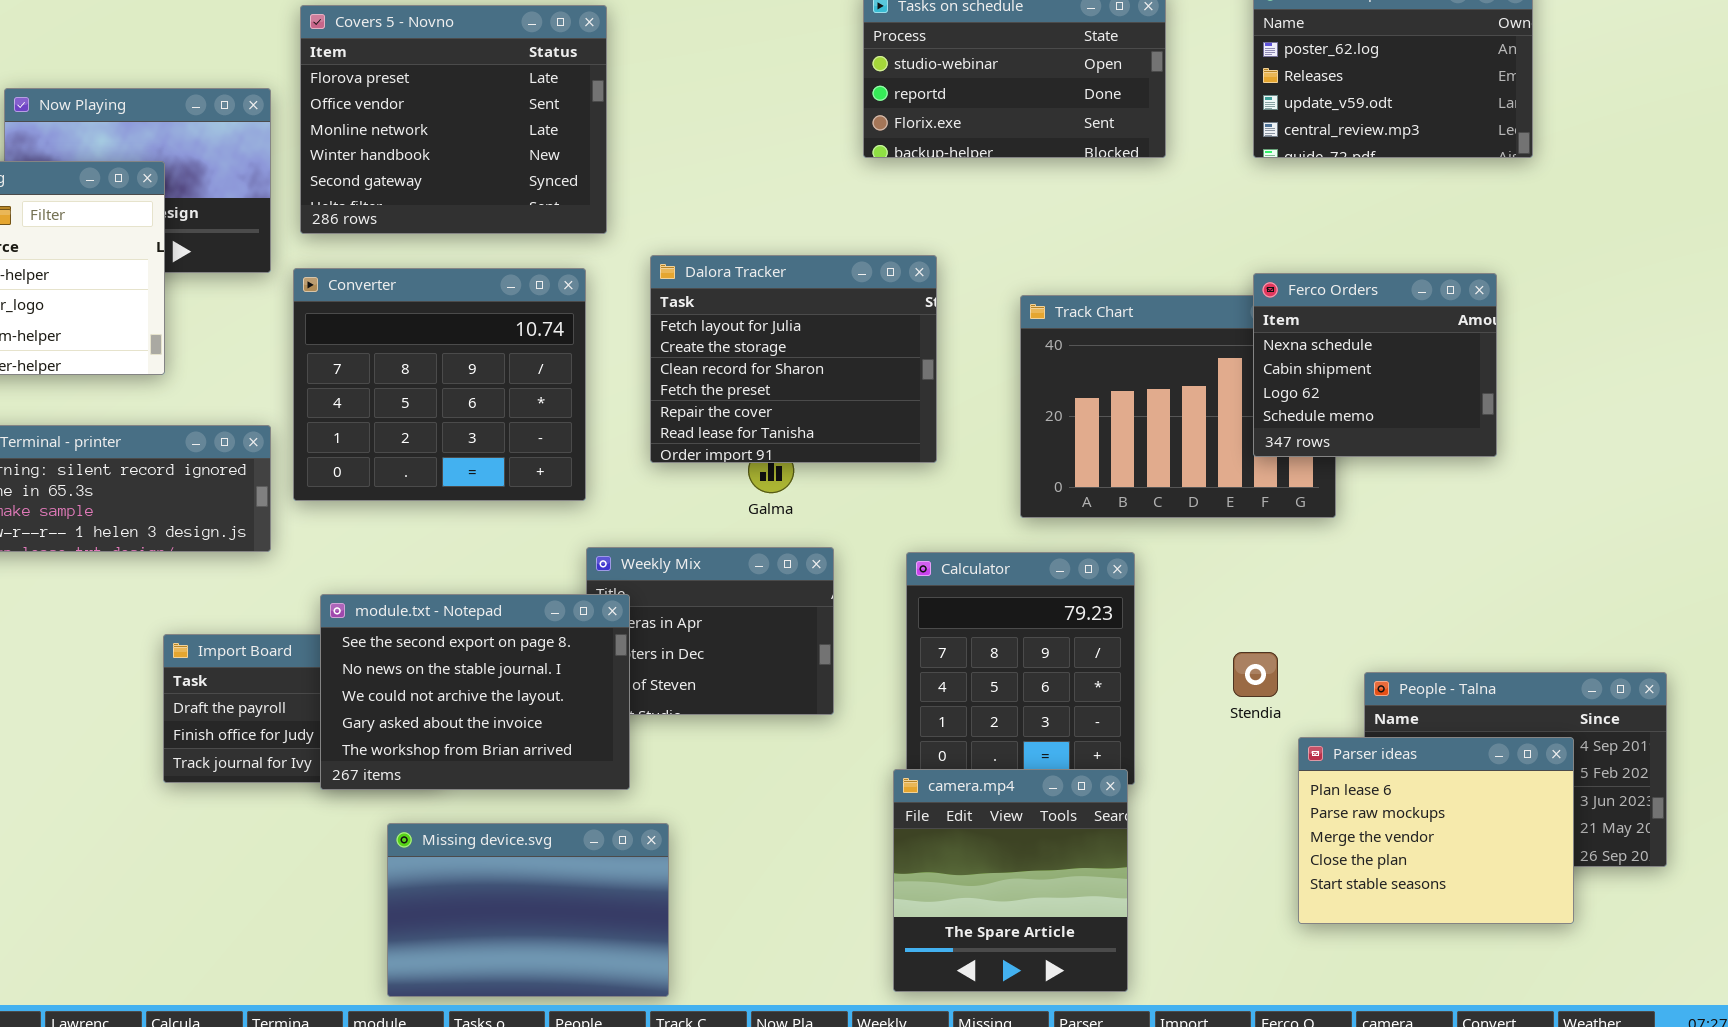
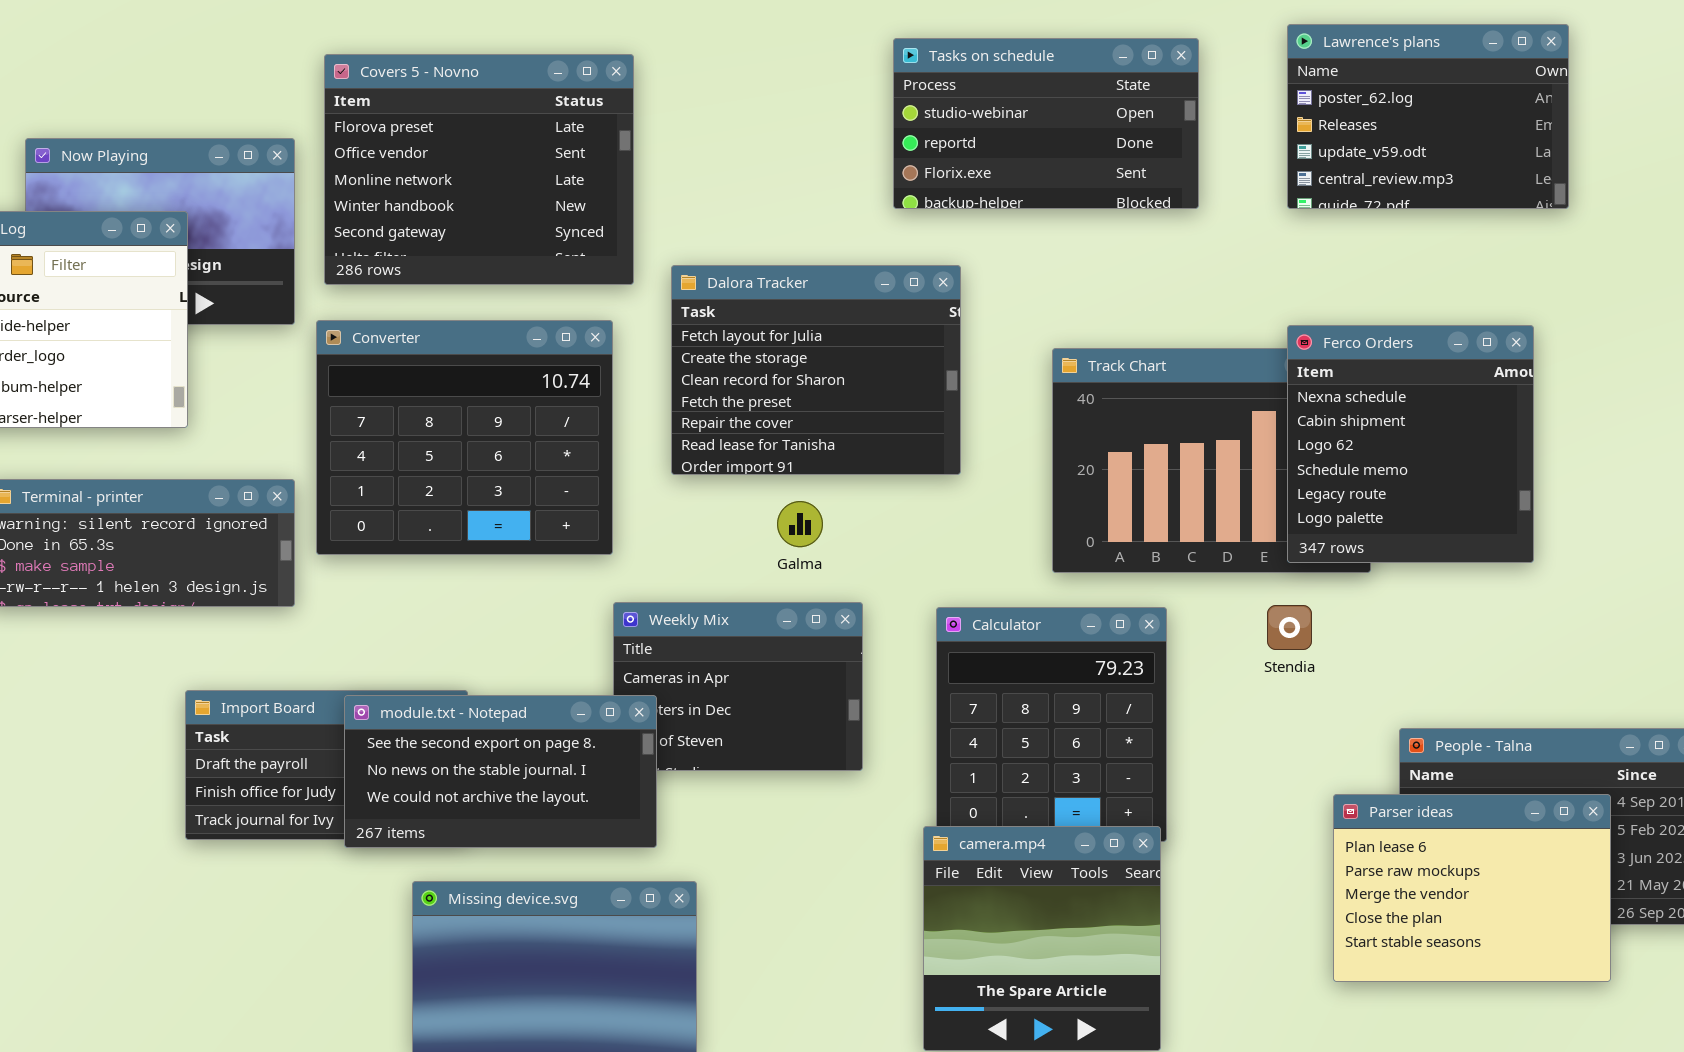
Dalora Tracker: [650,255,937,463] -> [671,265,961,475], moved
Ferco Orders: [1253,273,1497,457] -> [1287,325,1534,563], resized
module.txt - Notepad: [320,594,630,790] -> [344,695,657,848], resized
Stendia: [1233,652,1278,697] -> [1267,605,1312,650], moved

